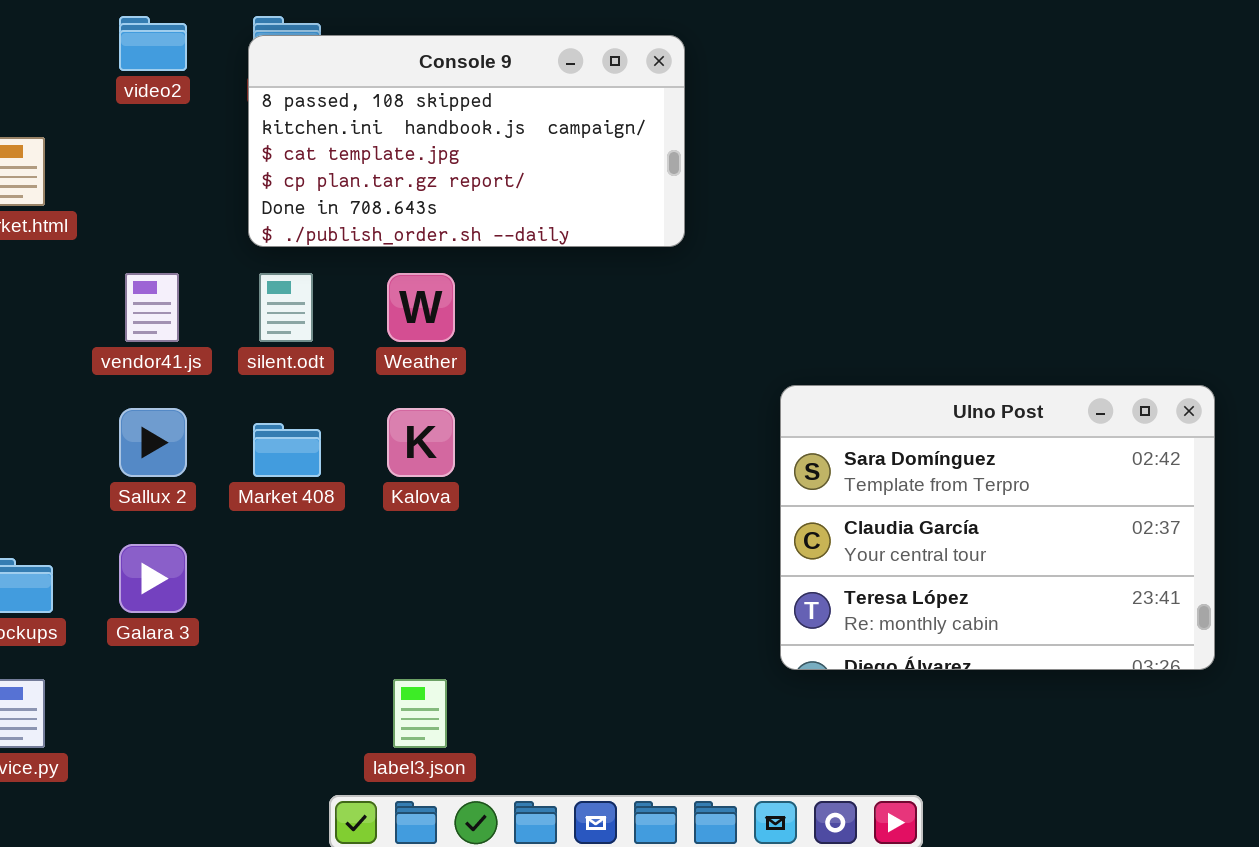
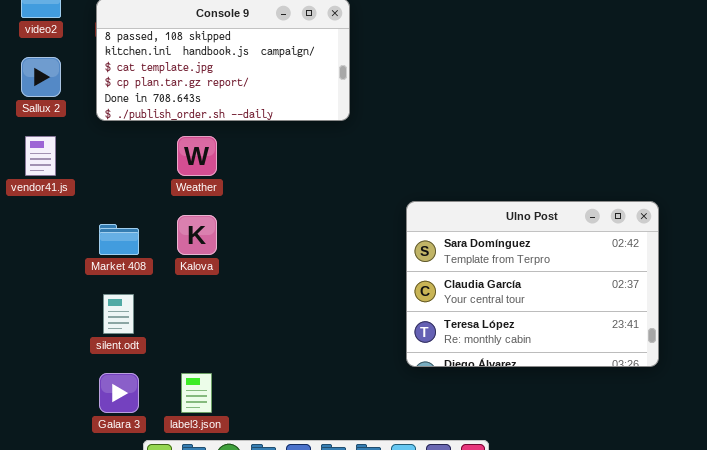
silent.odt: [259,273,313,342] -> [103,294,134,334], moved
Sallux 2: [119,408,187,477] -> [21,57,61,97], moved
Galara 3: [119,544,187,613] -> [99,373,139,413], moved

